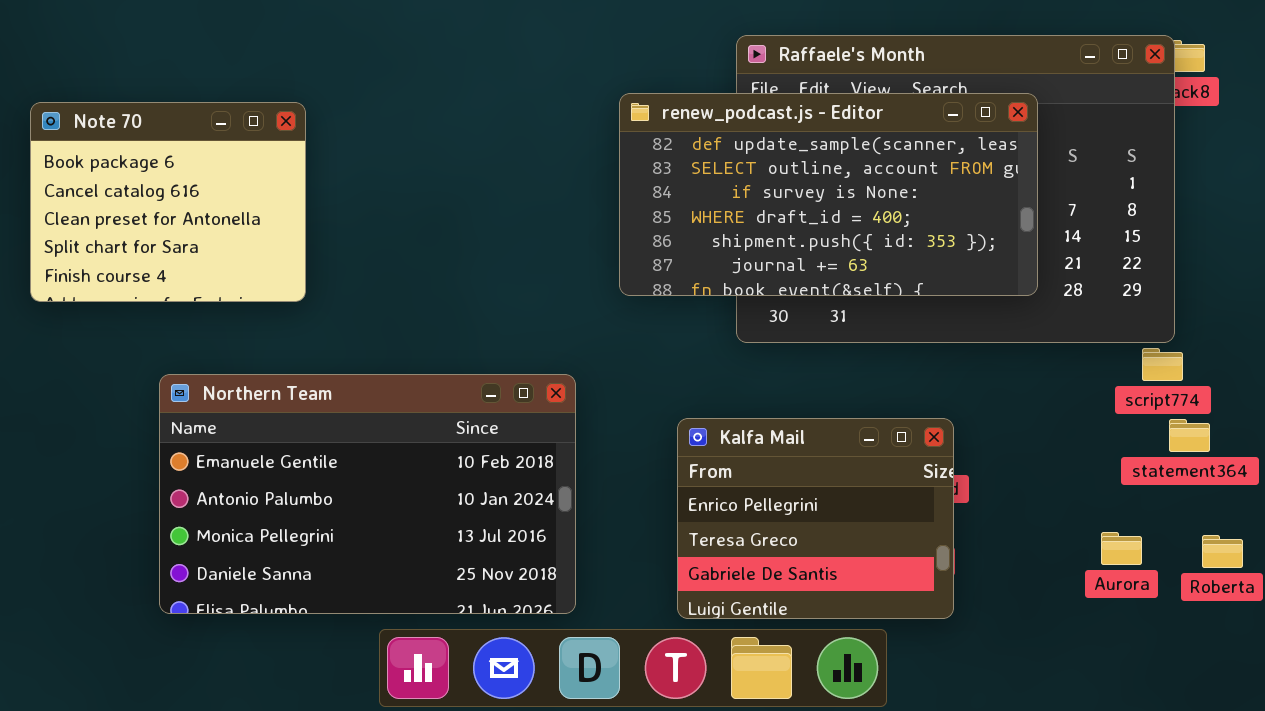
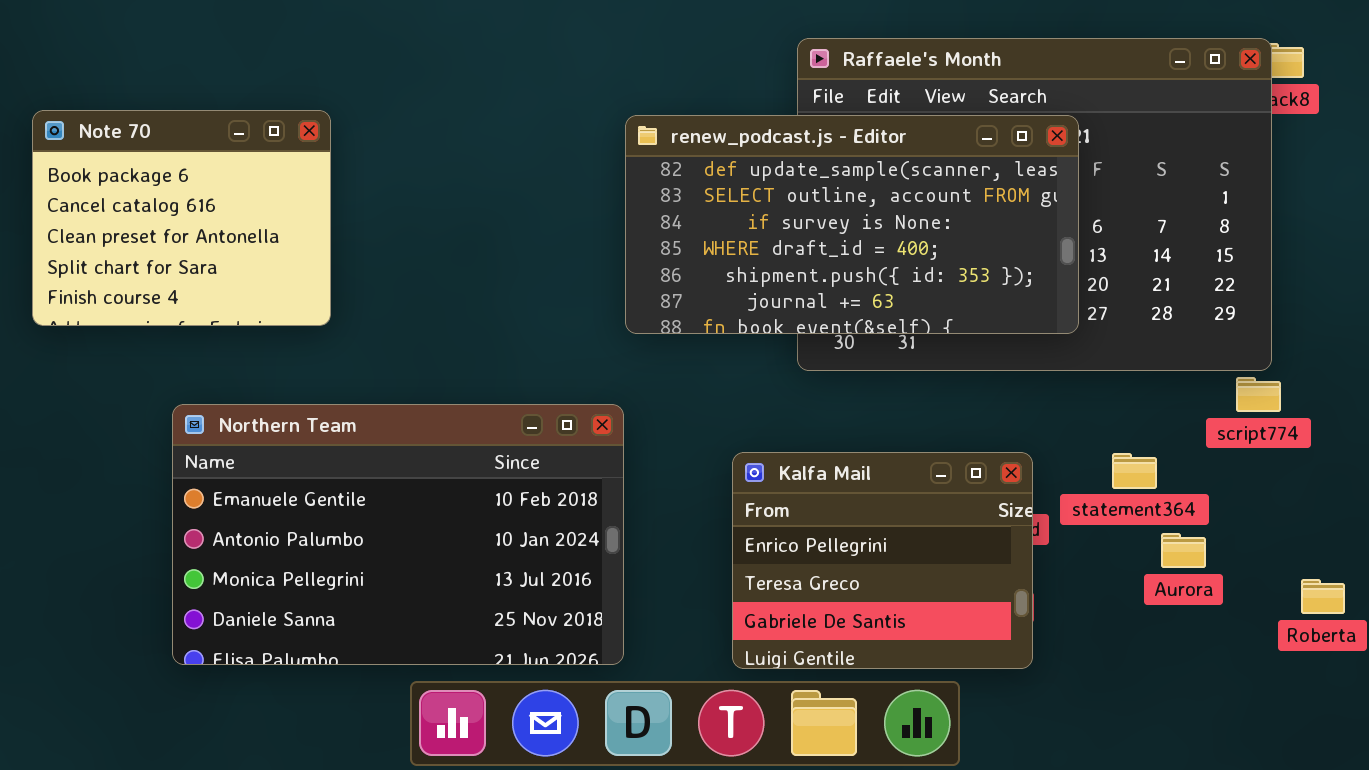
renew_podcast.js - Editor: [619,93,1038,296] -> [625,115,1079,334], moved
statement364: [1169,419,1210,452] -> [1112,453,1157,489], moved
Aurora: [1101,532,1142,565] -> [1161,533,1206,568], moved

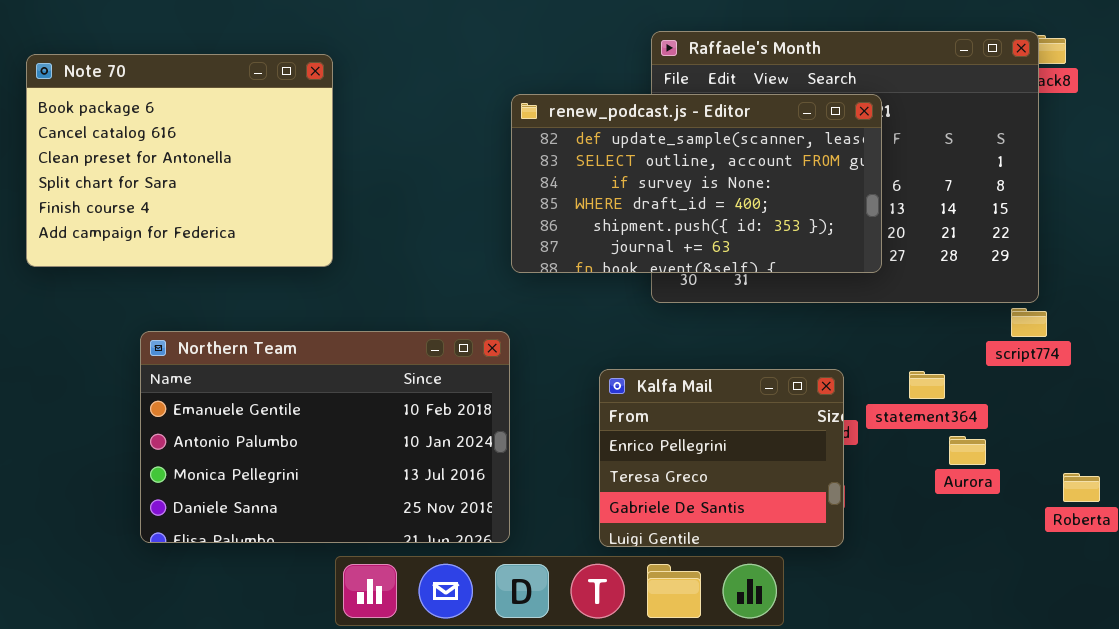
Note 70: [32,110,331,326] -> [26,54,333,267], resized

